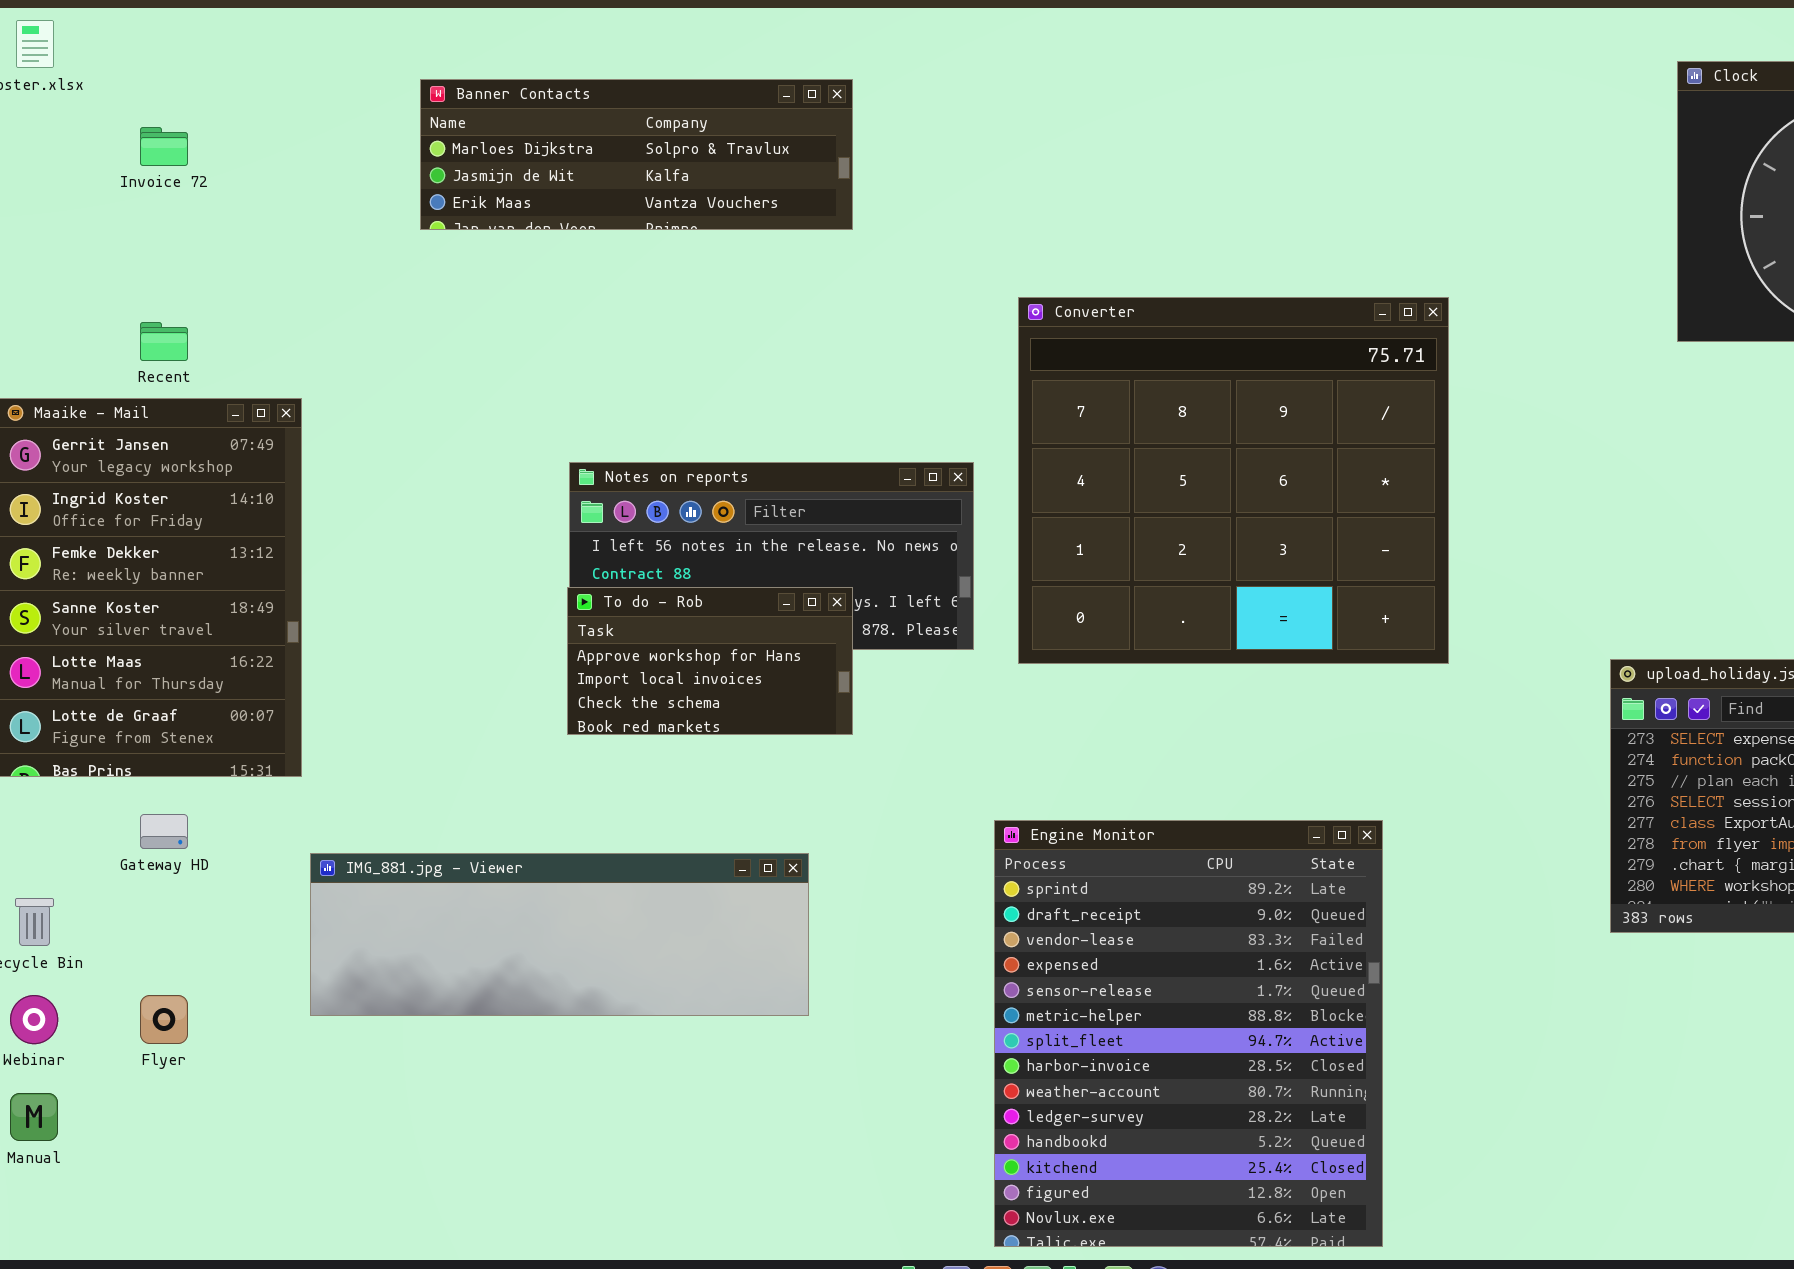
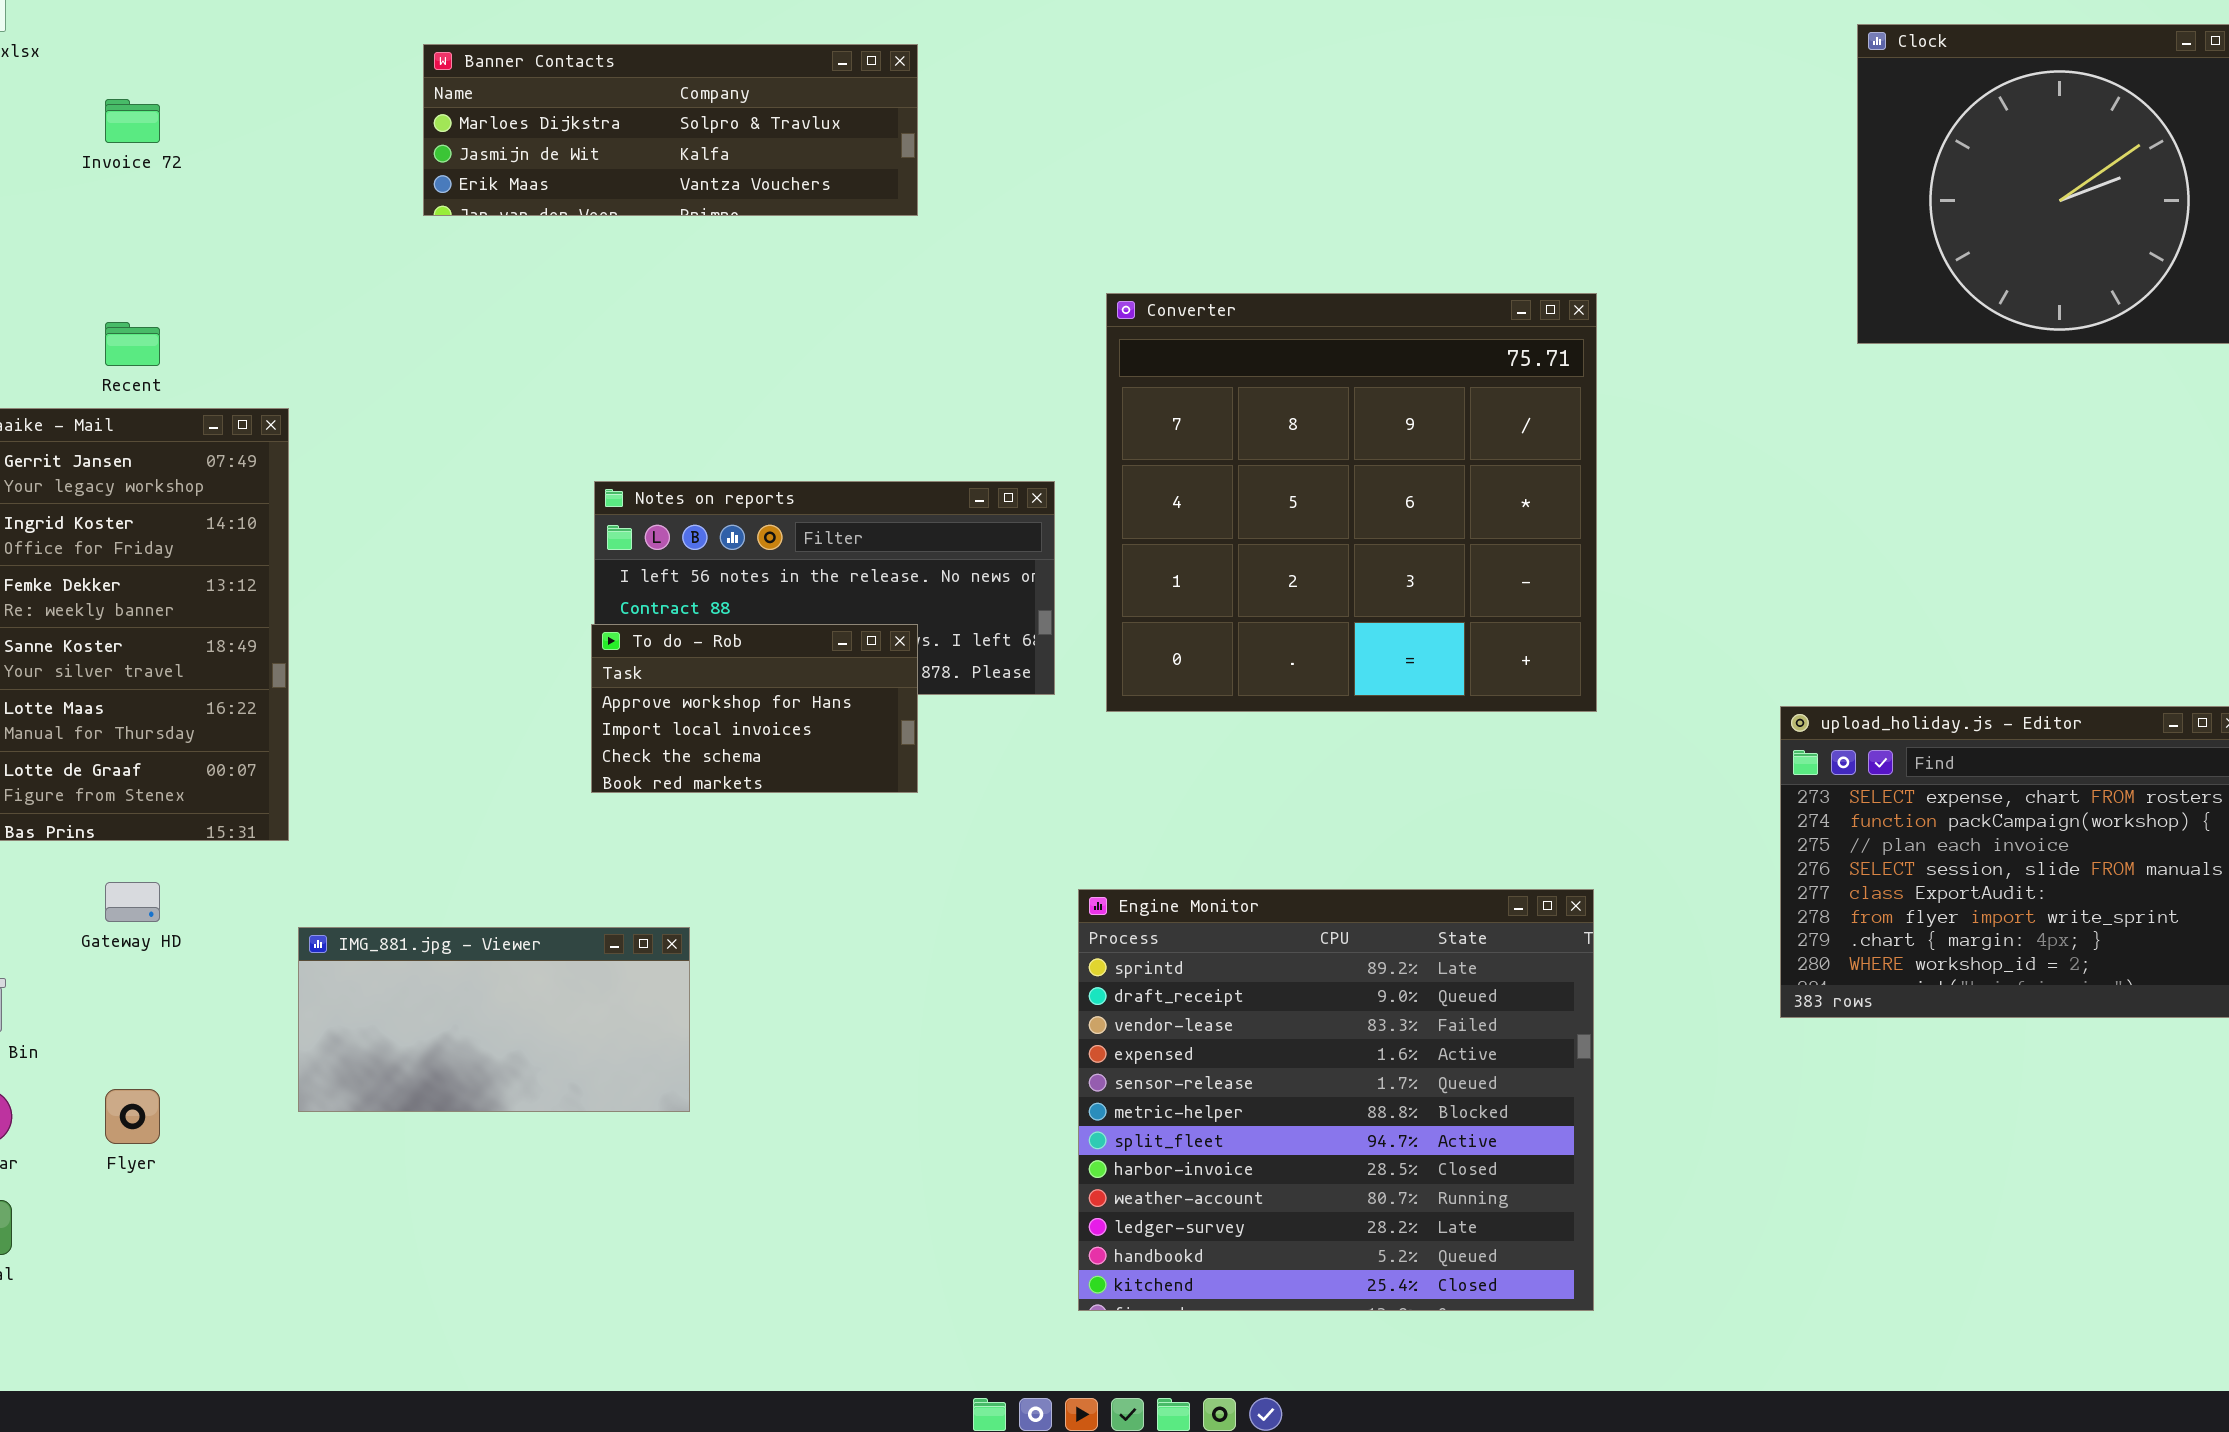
Engine Monitor: [994,820,1383,1247] -> [1078,889,1594,1311], resized
IMG_881.jpg - Viewer: [310,853,809,1016] -> [298,927,690,1112], resized

